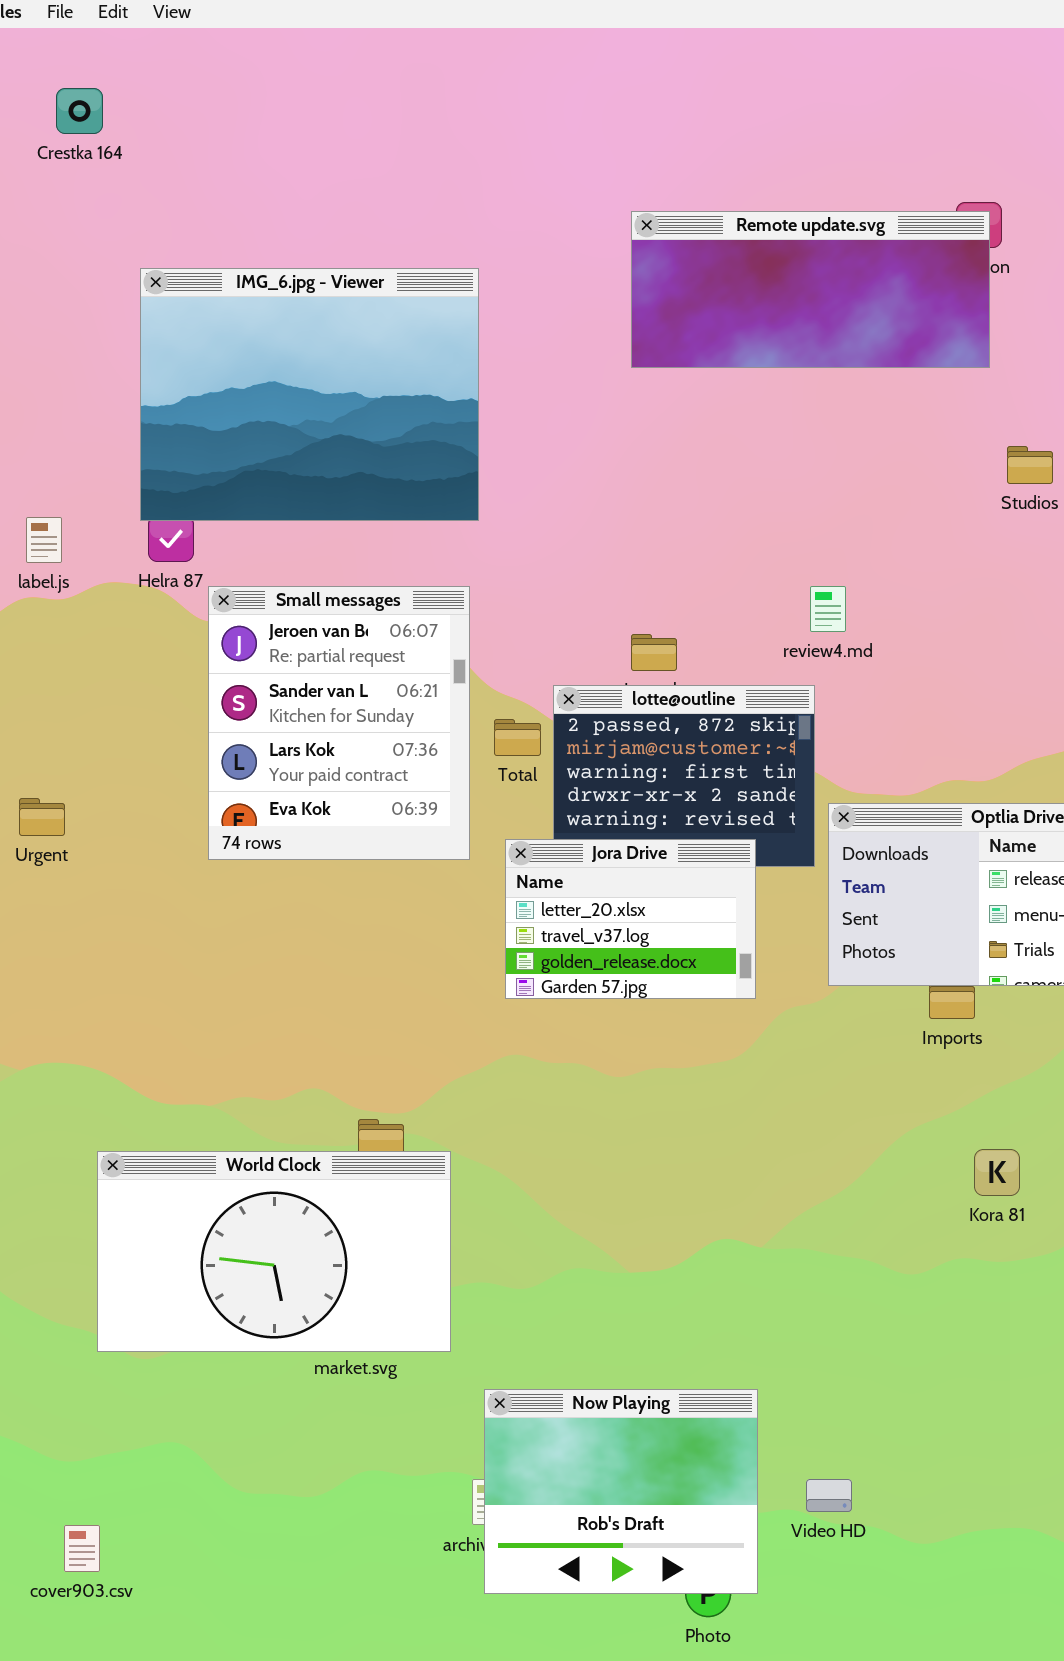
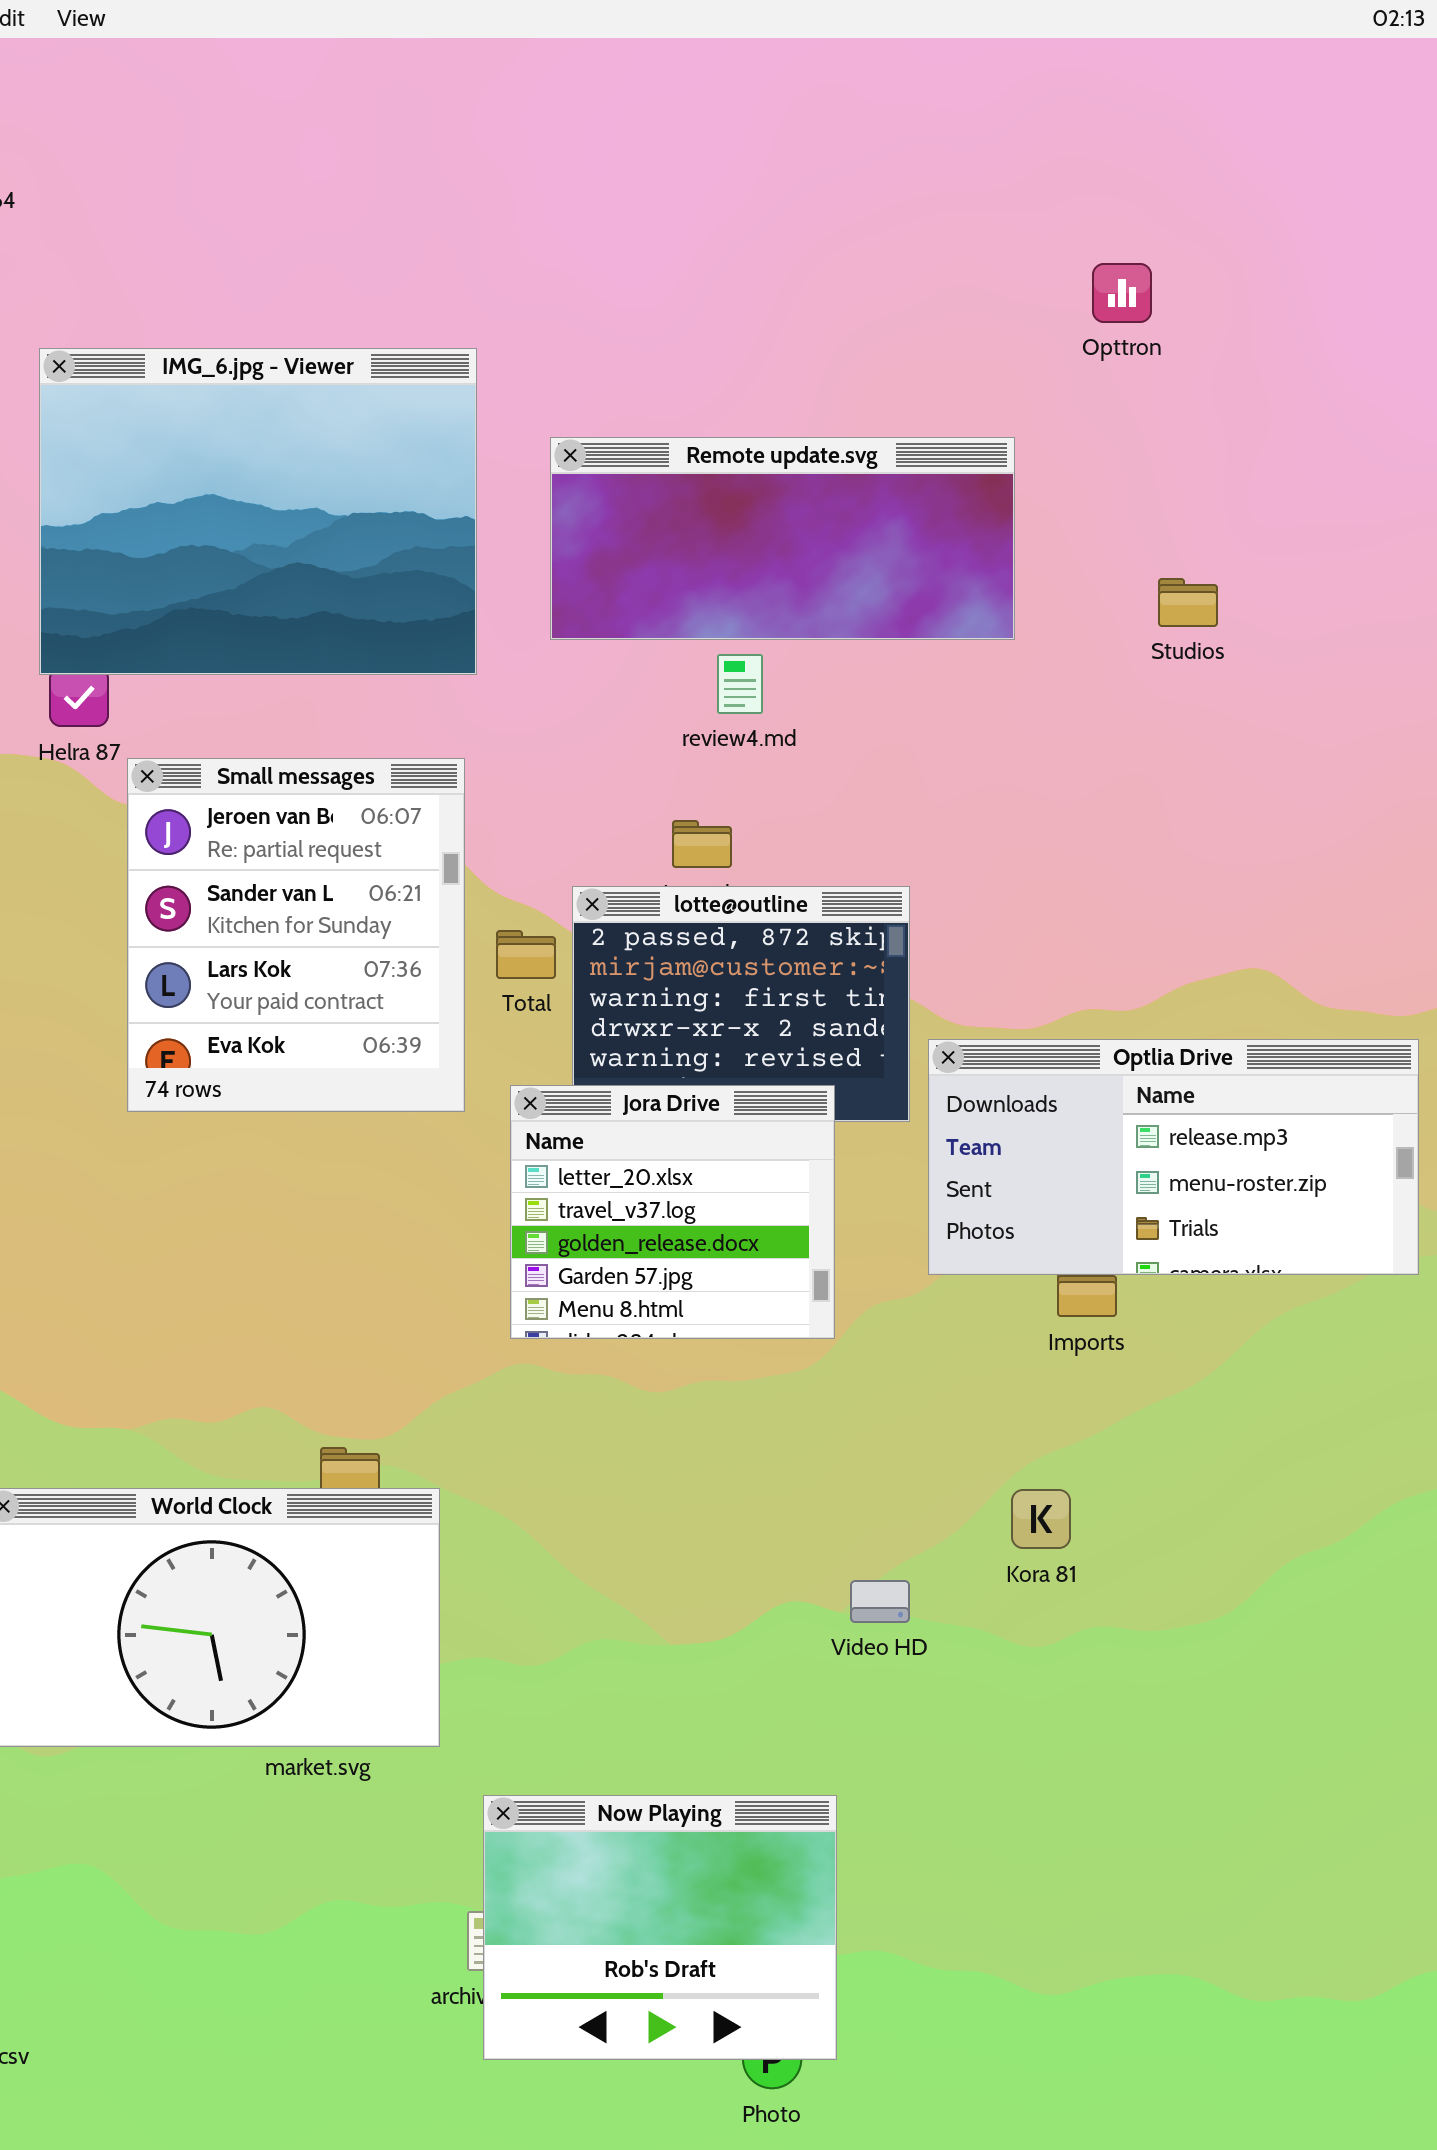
Remote update.svg: [631,211,990,368] -> [550,437,1015,640], moved
review4.md: [810,586,846,632] -> [717,654,763,714], moved
Jora Drive: [505,839,756,999] -> [510,1085,835,1339], resized
Kora 81: [974,1149,1020,1196] -> [1011,1489,1071,1549], moved
Video HD: [806,1479,852,1512] -> [850,1580,910,1623], moved

